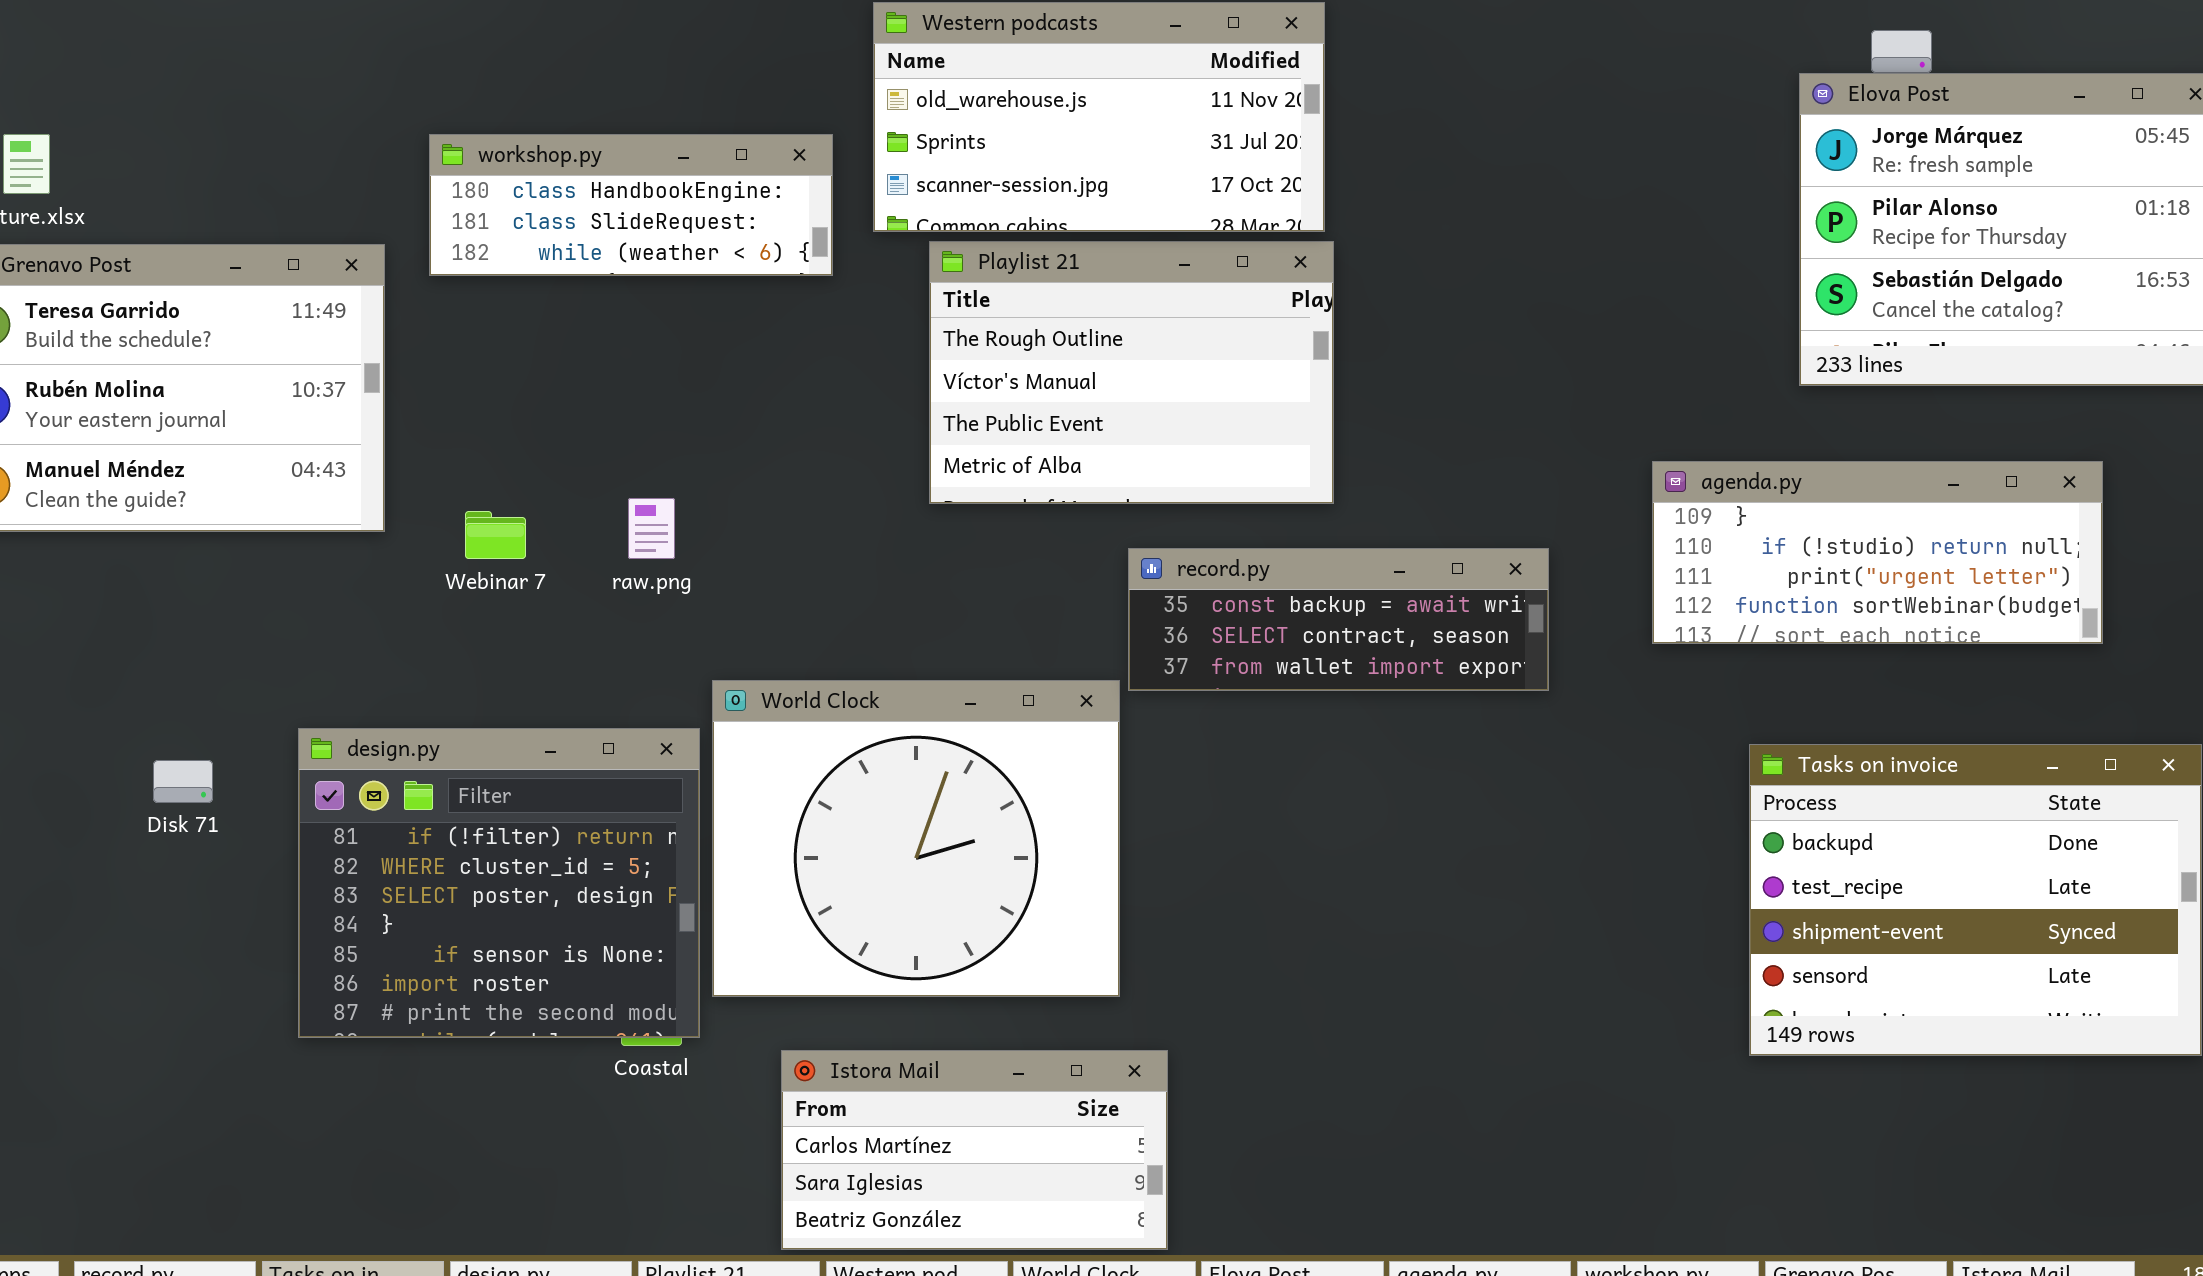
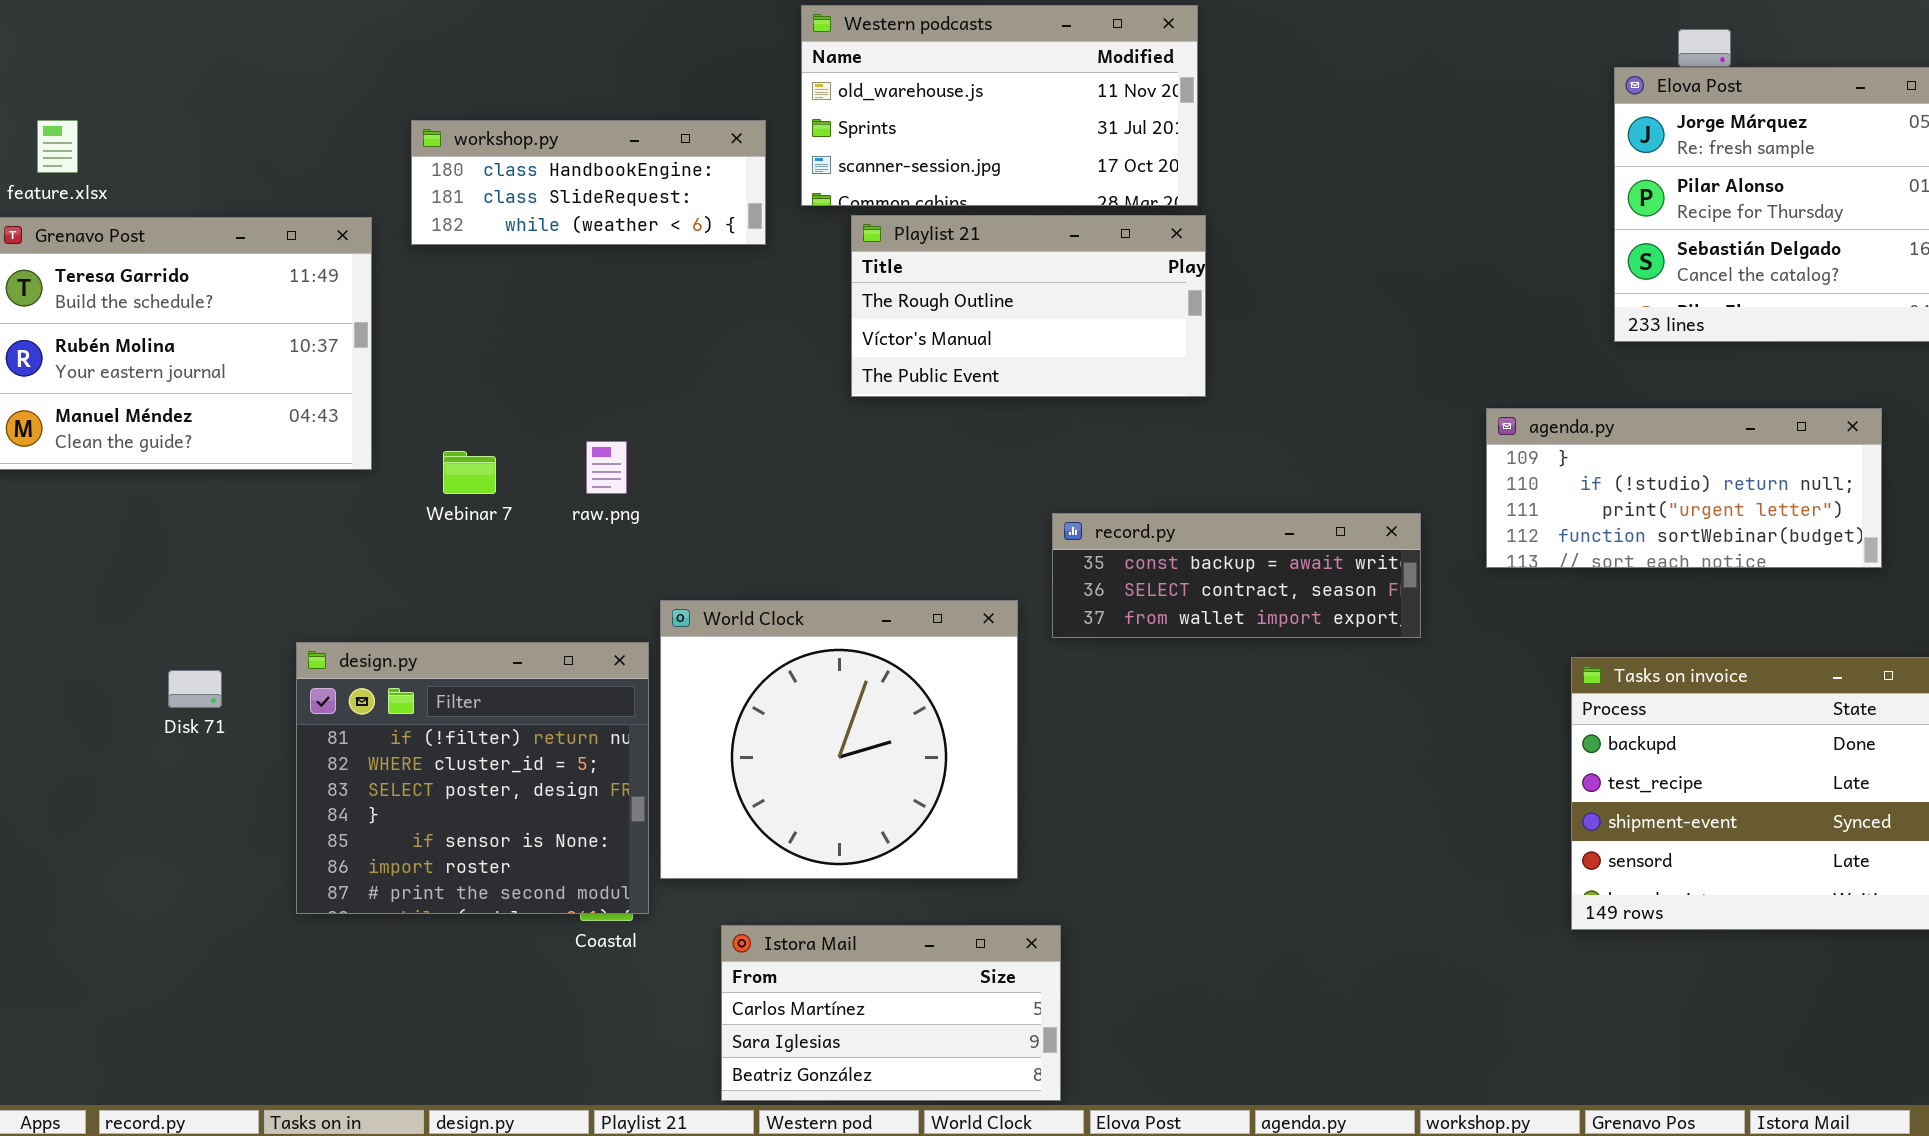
Playlist 21: [929,241,1334,504] -> [851,215,1206,397], resized
record.py: [1128,548,1549,691] -> [1052,513,1421,638], moved

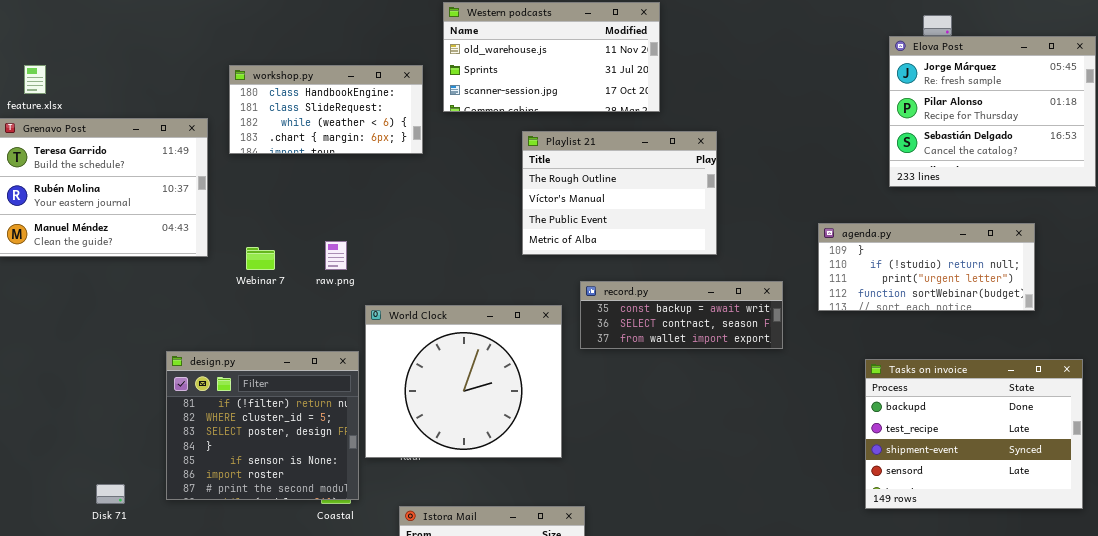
workshop.py: [411,120,766,245] -> [229,65,423,154], resized
Playlist 21: [851,215,1206,397] -> [522,131,717,255], moved, resized
World Clock: [660,600,1018,879] -> [365,305,562,458], moved
Disk 71: [168,670,222,708] -> [96,484,125,504], moved

